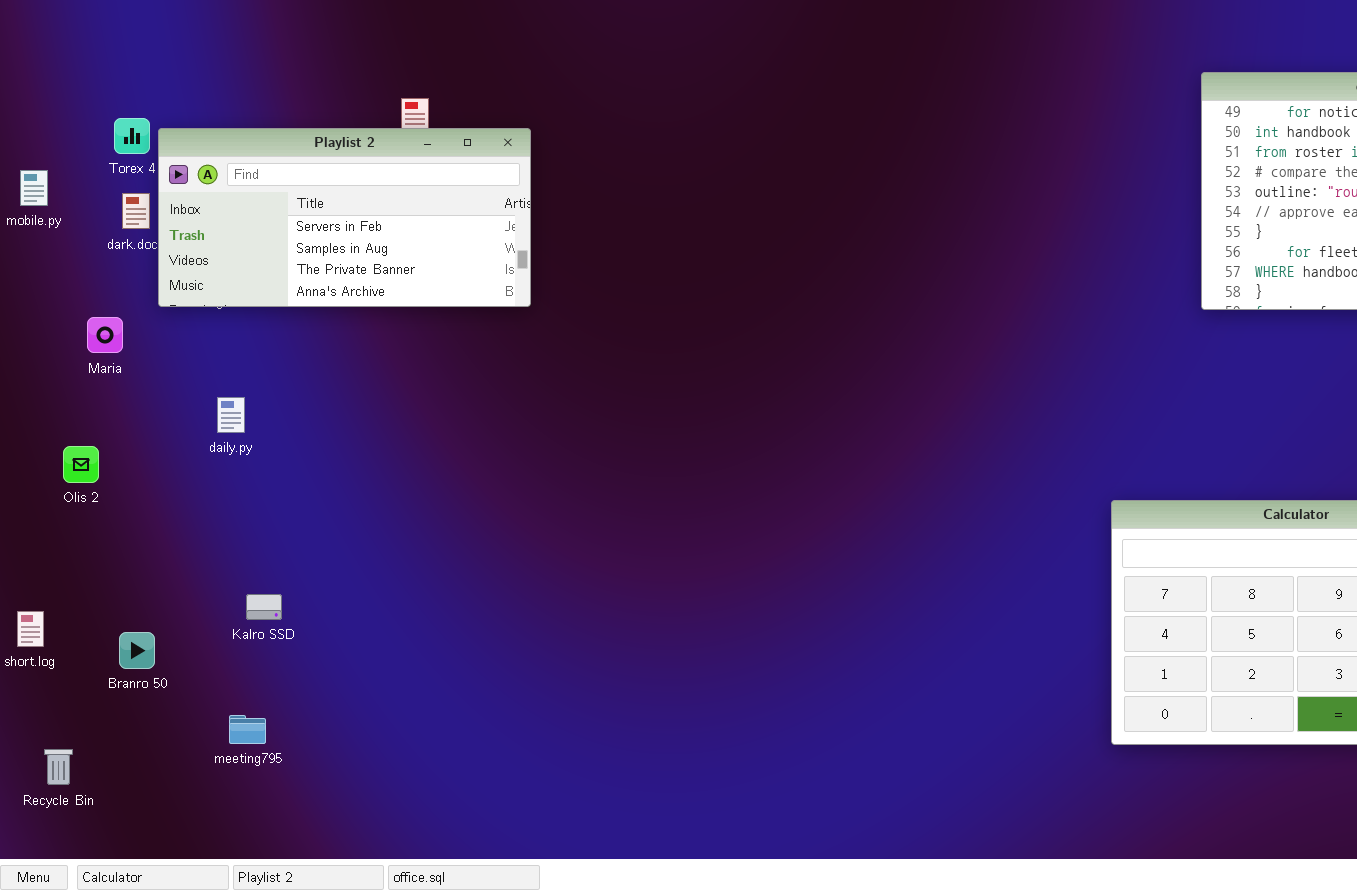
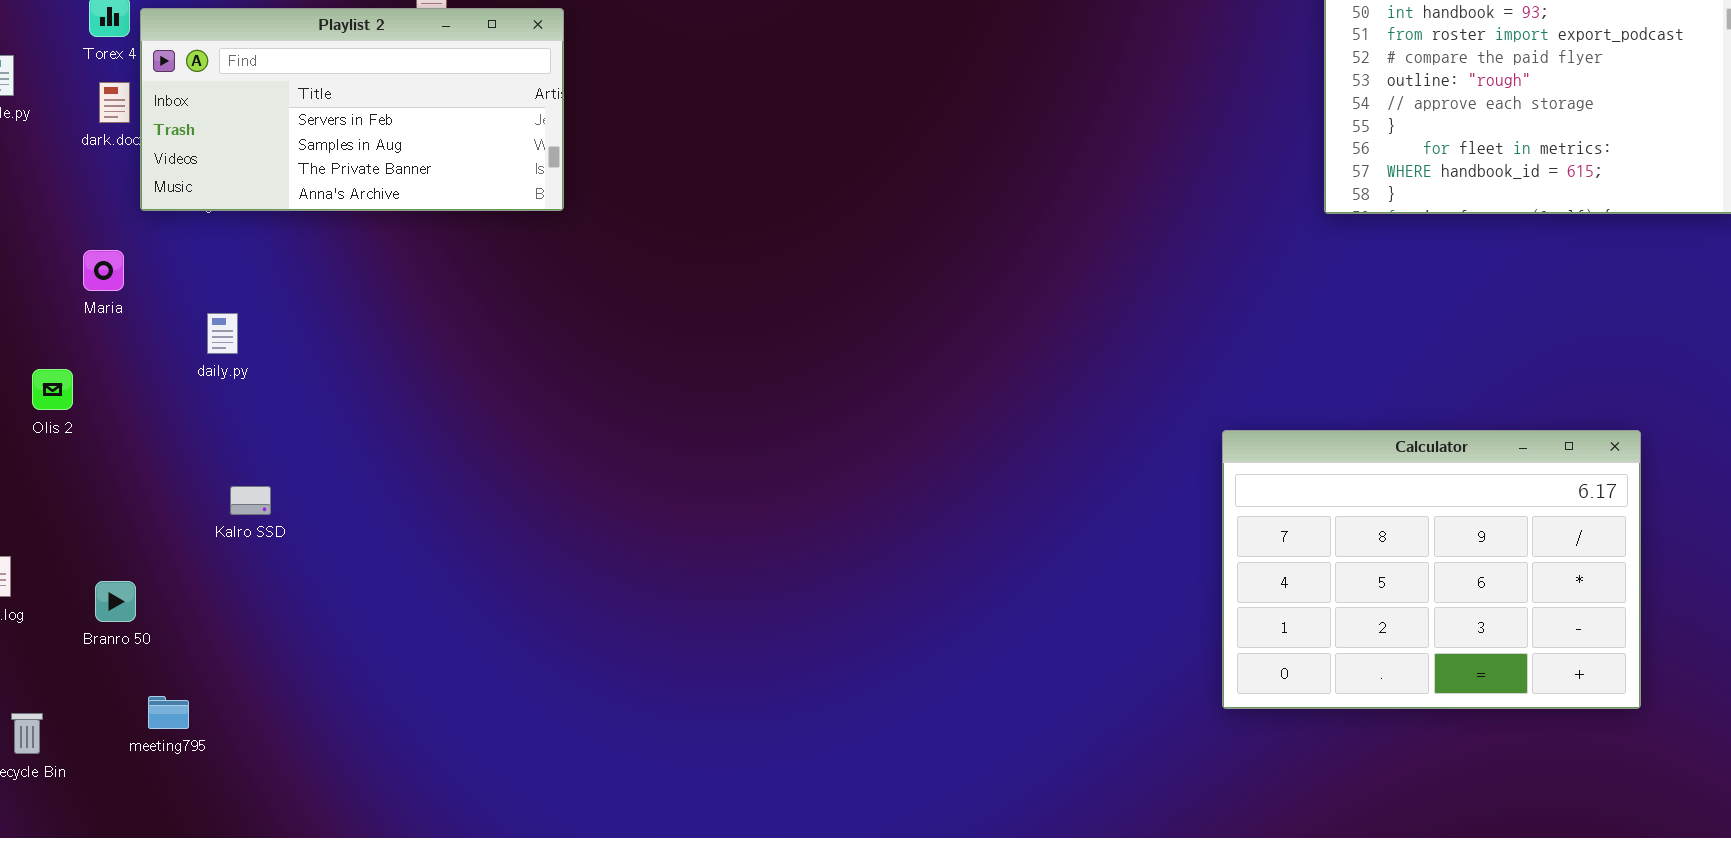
Maria: [87,317,123,353] -> [83,250,124,291], moved
Kalro SSD: [246,594,282,620] -> [230,486,271,515], moved
meeting795: [229,715,266,744] -> [148,696,189,729], moved

